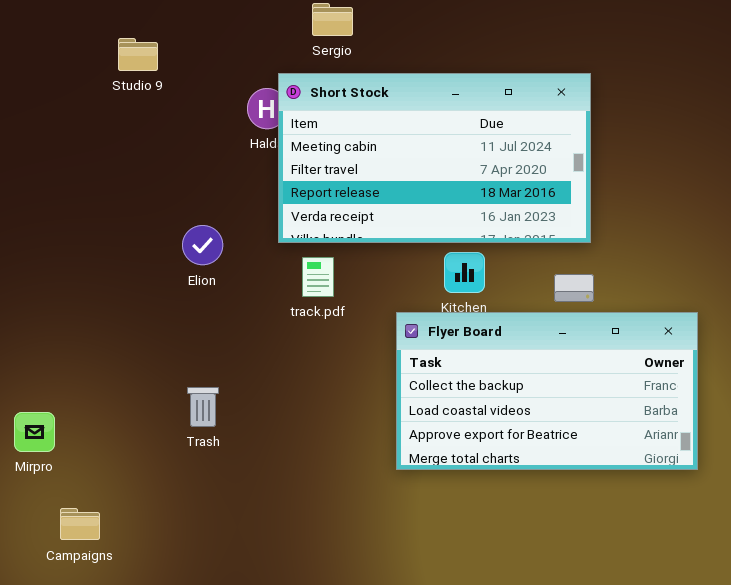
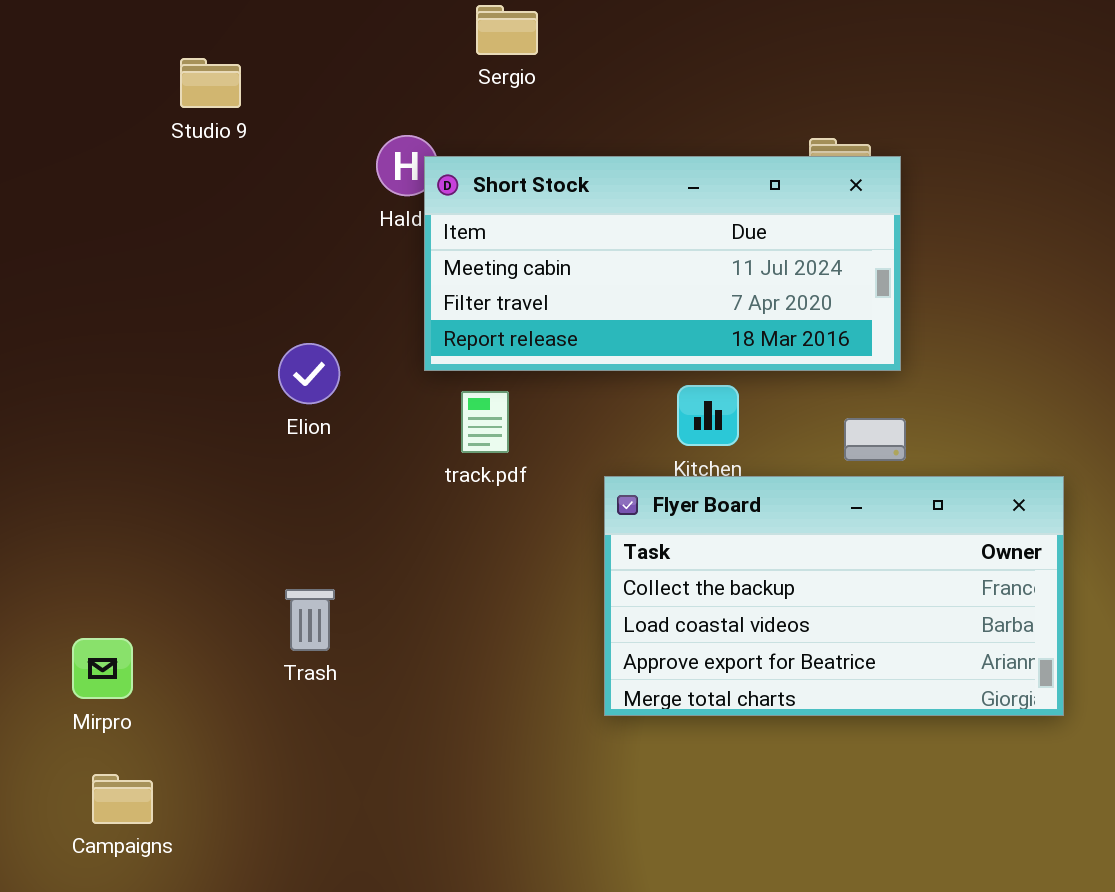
Short Stock: [278,73,591,243] -> [424,156,901,371], resized
Mirpro: [14,412,55,452] -> [72,638,133,699], moved

